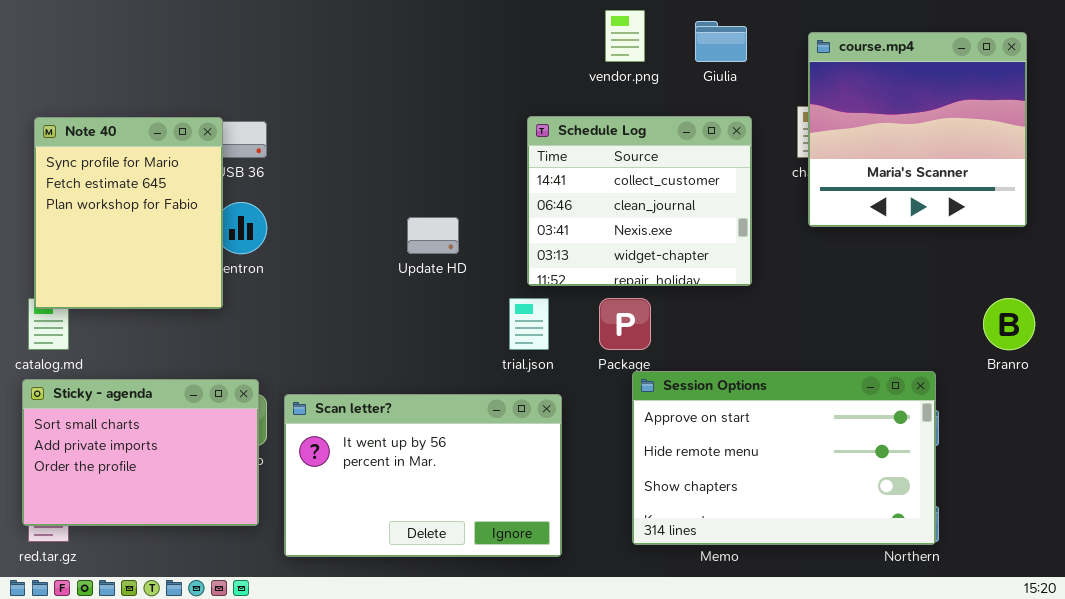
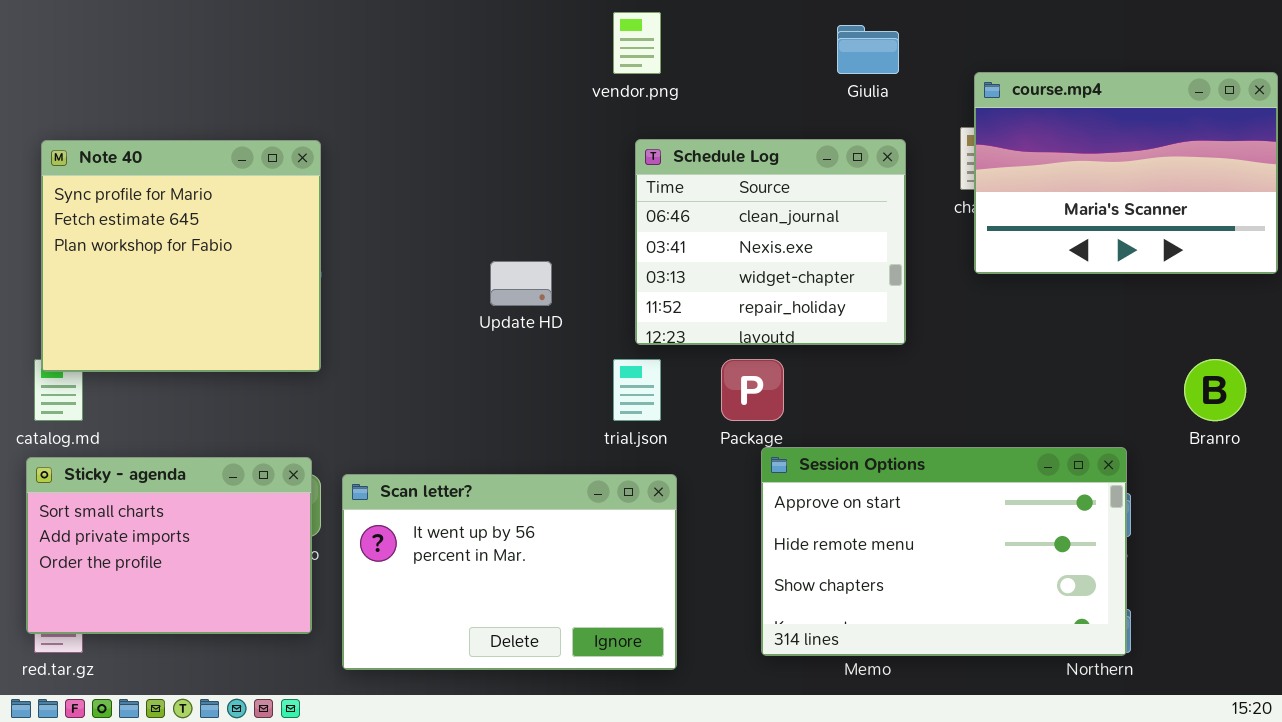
vendor.png: [605,10,645,62] -> [613,12,661,74], moved
course.mp4: [808,32,1027,227] -> [974,72,1278,274], resized
Schedule Log: [527,116,752,286] -> [635,139,906,345], scrolled down 1 row
Note 40: [34,117,223,309] -> [41,140,321,372], resized

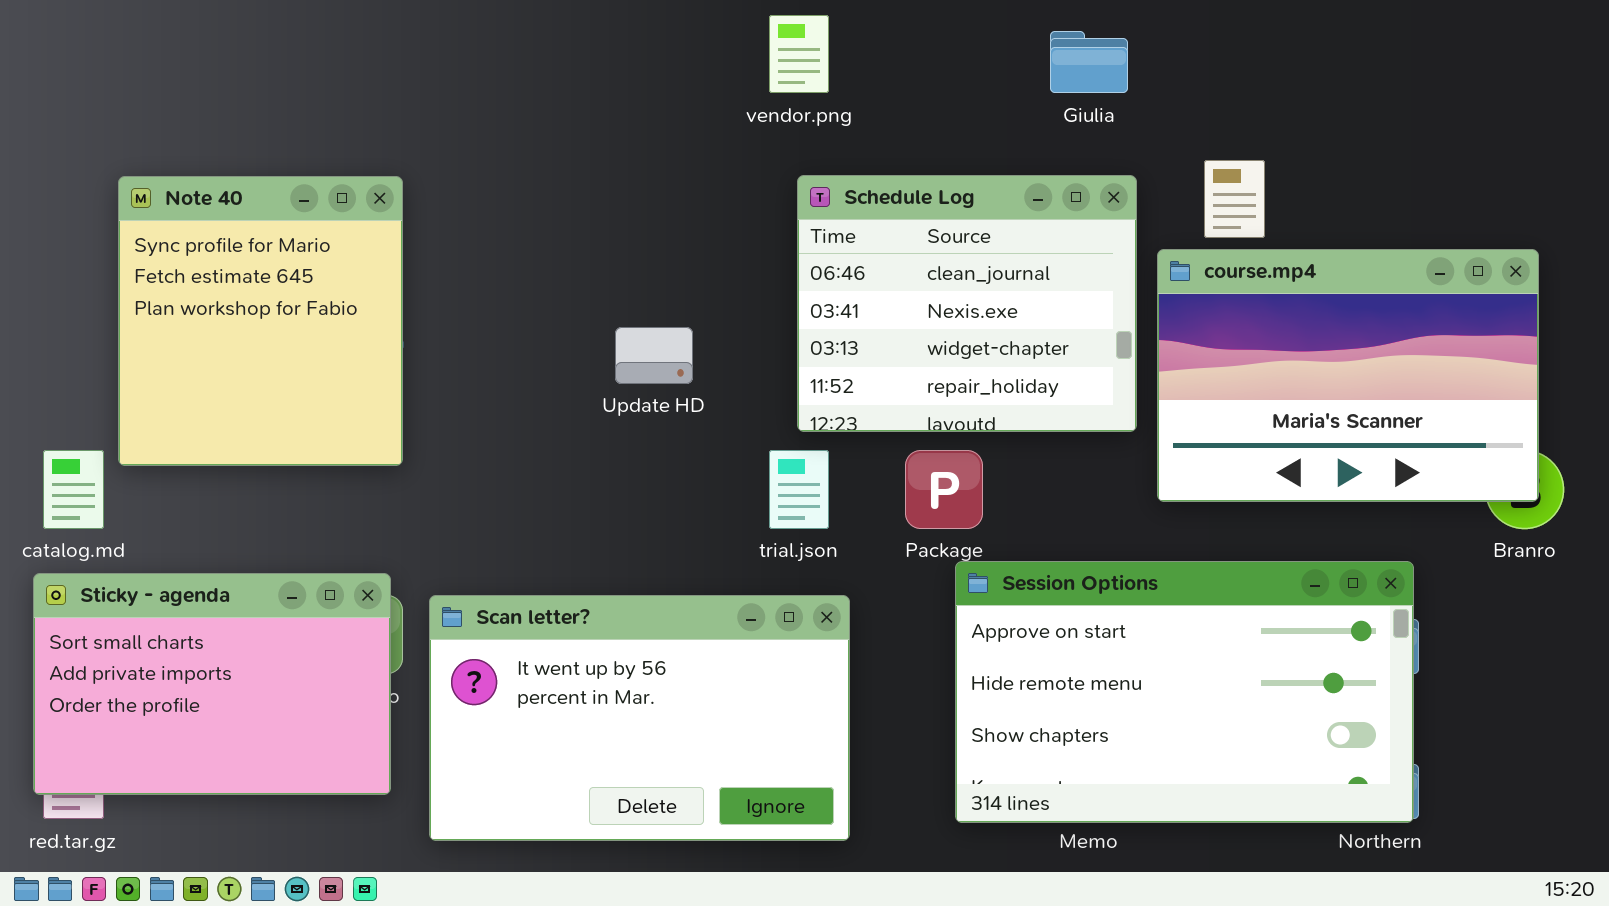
course.mp4: [974,72,1278,274] -> [1157,249,1539,502], moved
Note 40: [41,140,321,372] -> [118,176,403,466], resized

